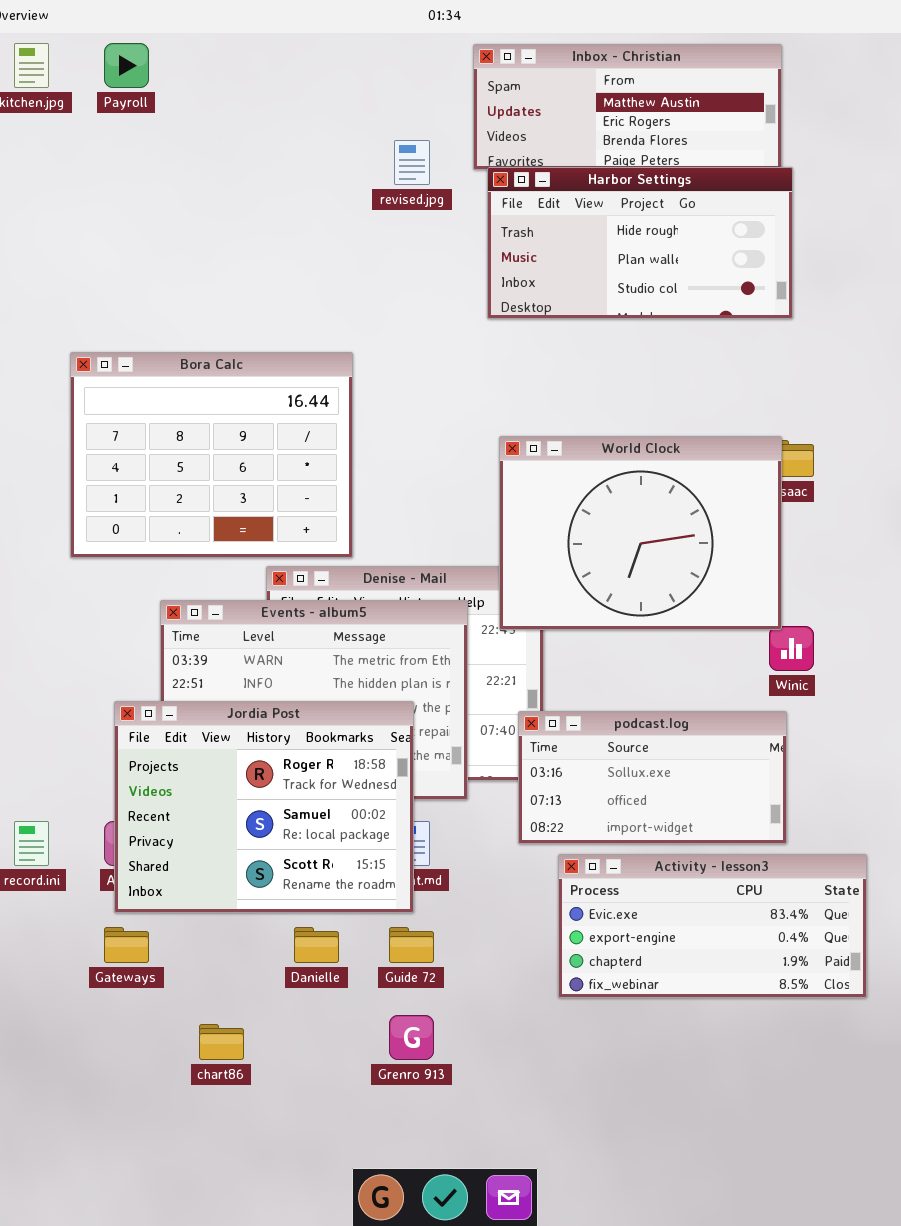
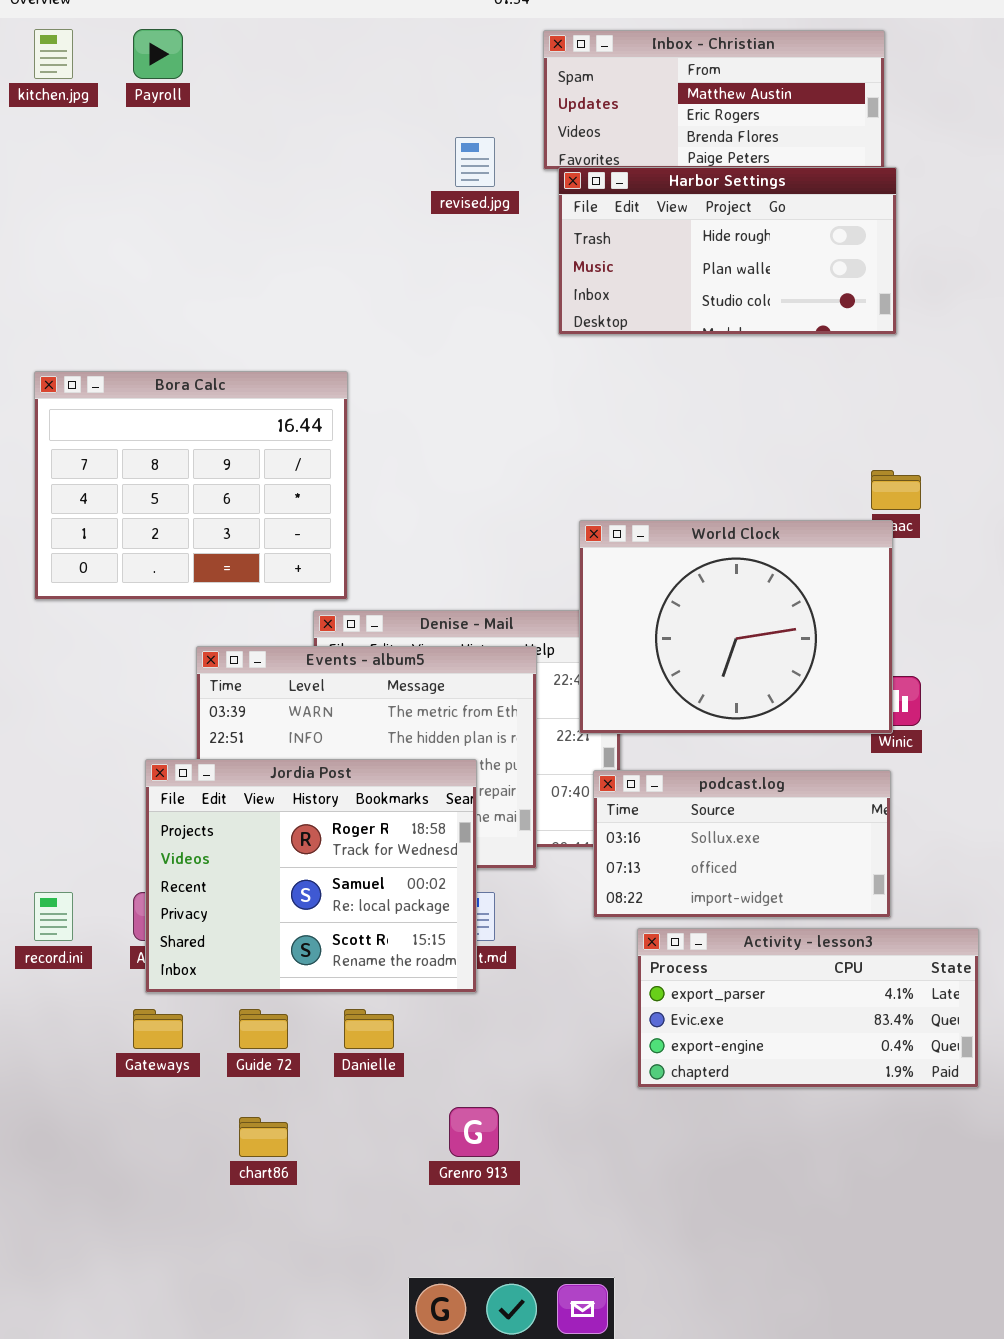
Bora Calc: [70,352,353,558] -> [34,371,348,600], moved
World Clock: [499,436,782,630] -> [579,520,893,734], moved
Activity - lesson3: [558,854,867,998] -> [637,928,979,1088], scrolled up 1 row
Guide 72: [389,927,434,963] -> [239,1009,288,1049], moved

